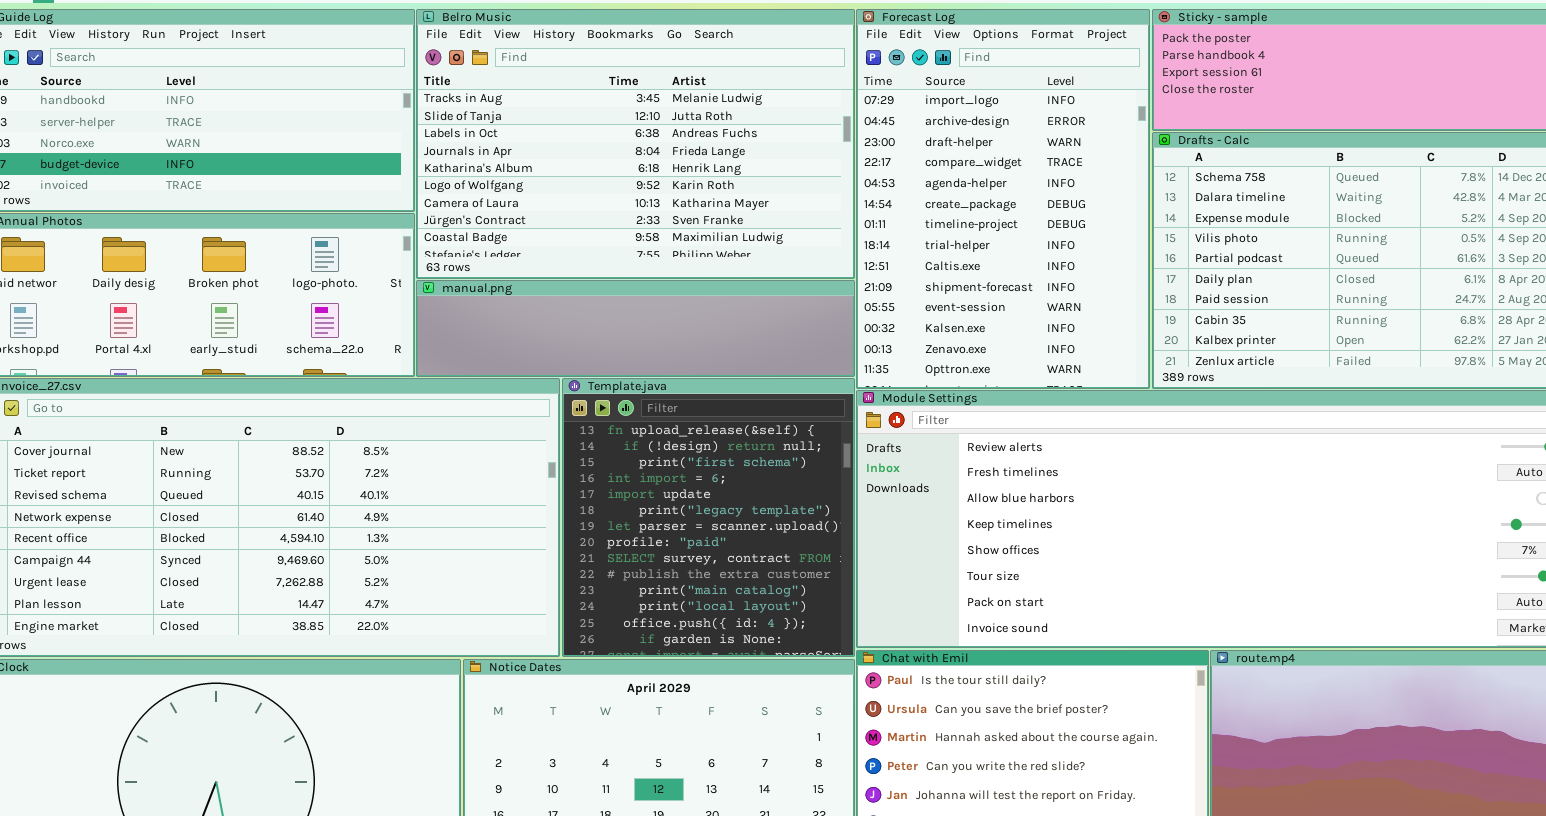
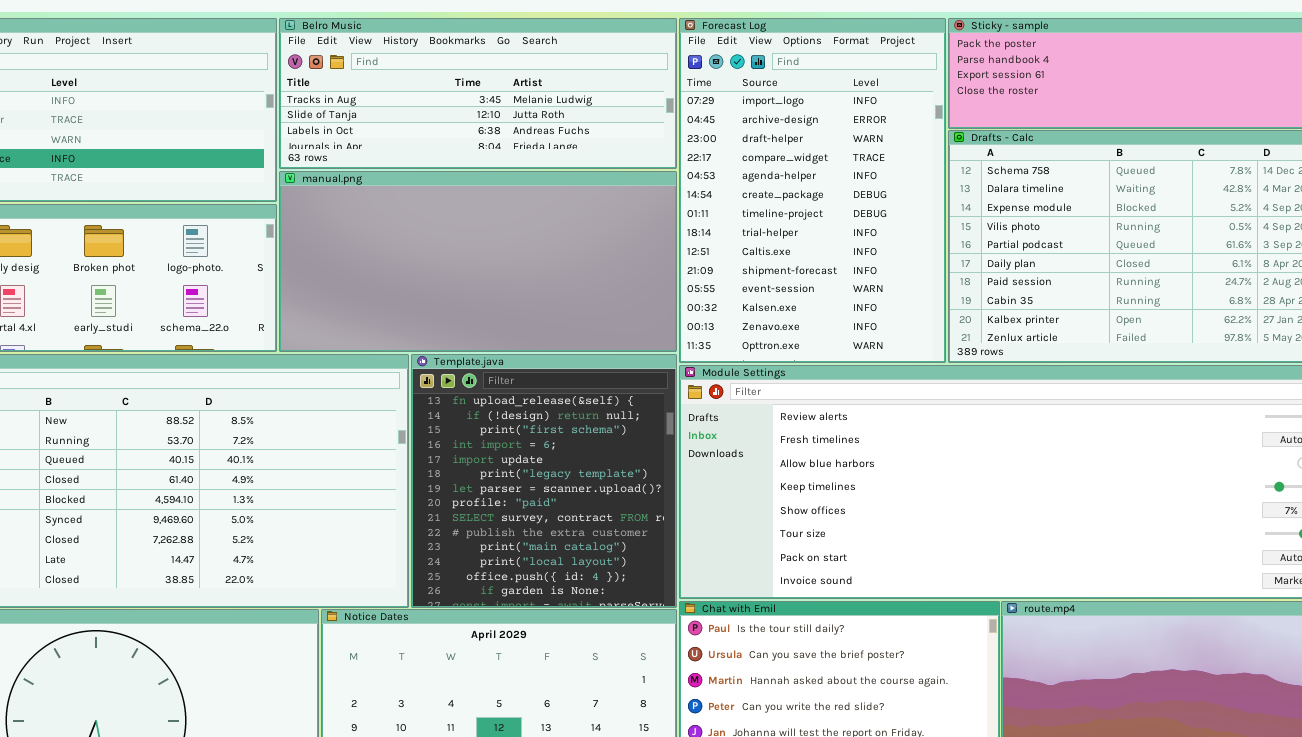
Belro Music: [416,9,855,279] -> [279,18,677,169], resized
manual.png: [416,280,855,377] -> [279,171,677,352], resized

